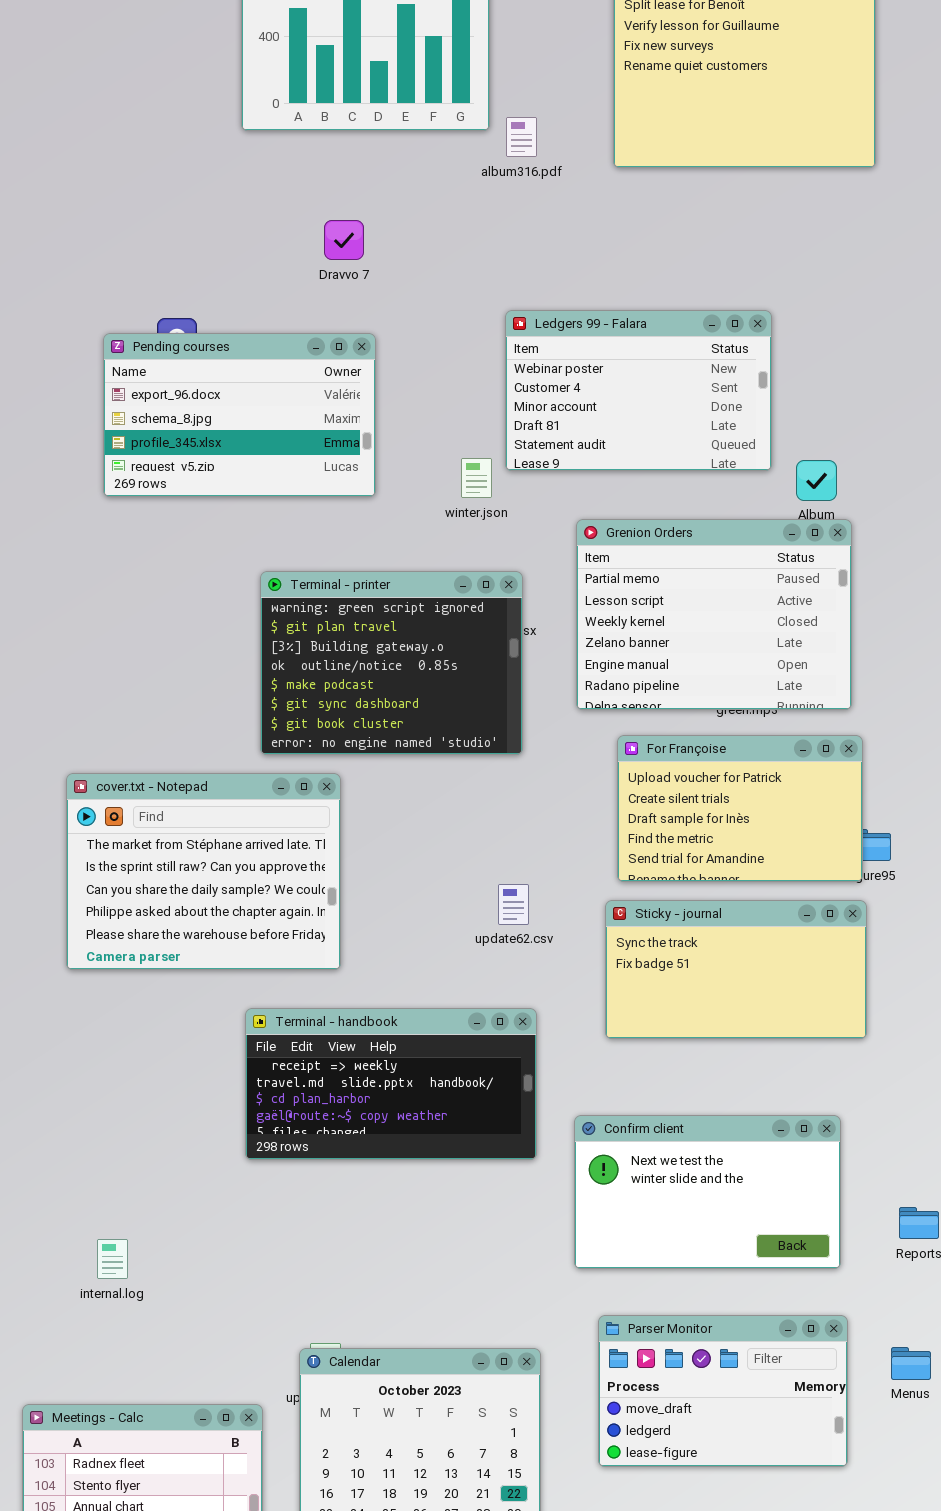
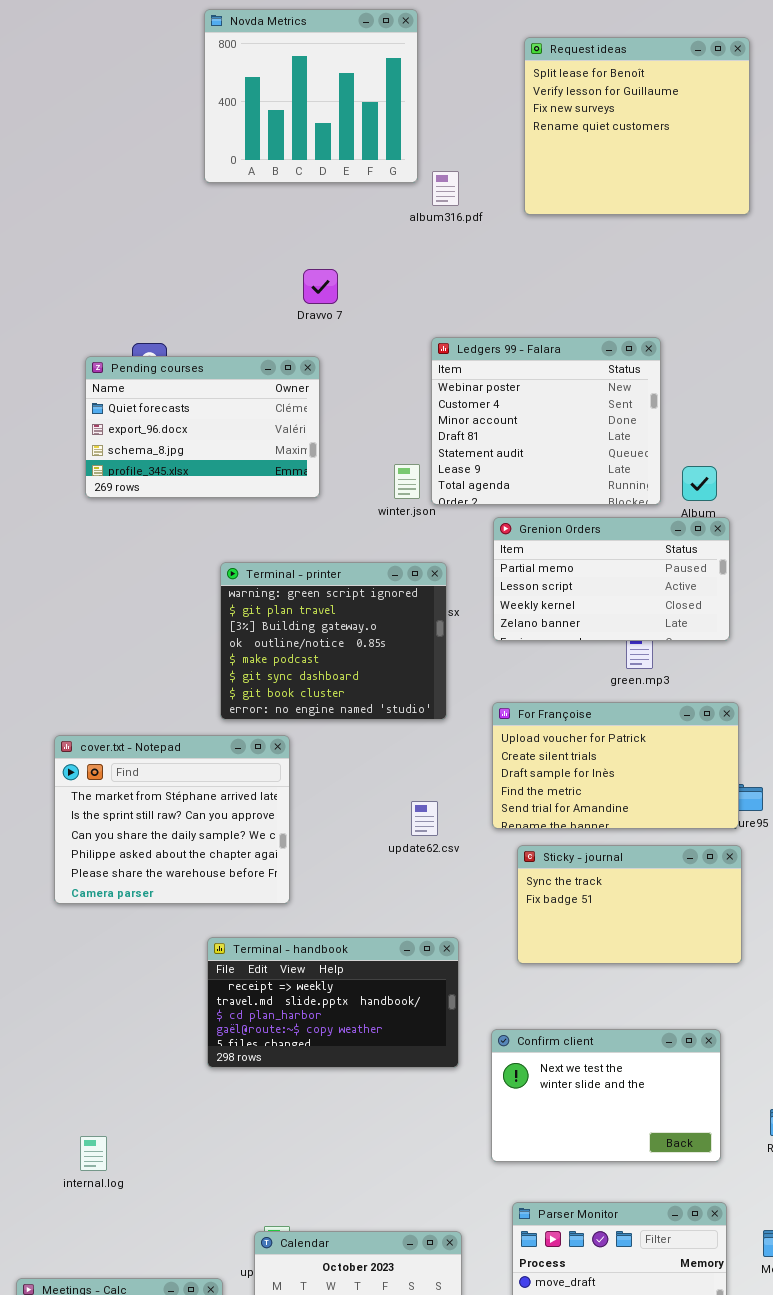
Dravvo 7: [324,220,364,260] -> [303,269,338,304], moved
Ledgers 99 - Falara: [505,310,772,471] -> [431,337,661,505], resized
Pending courses: [103,333,376,497] -> [85,356,320,498], scrolled up 1 row
Grenion Orders: [576,519,852,710] -> [493,517,730,641], resized
For Françoise: [617,735,863,882] -> [492,702,739,829], resized
update62.csv: [498,884,529,925] -> [411,801,438,836], moved

